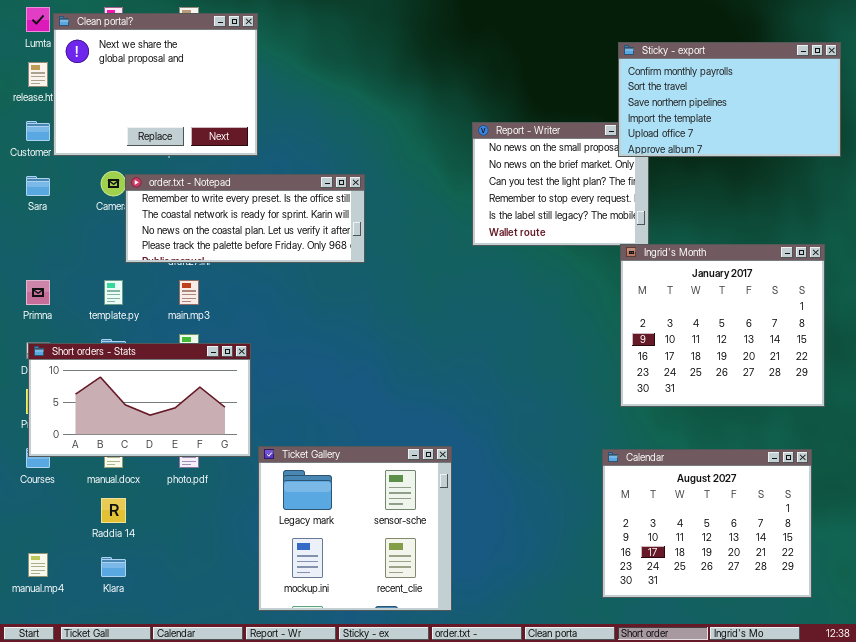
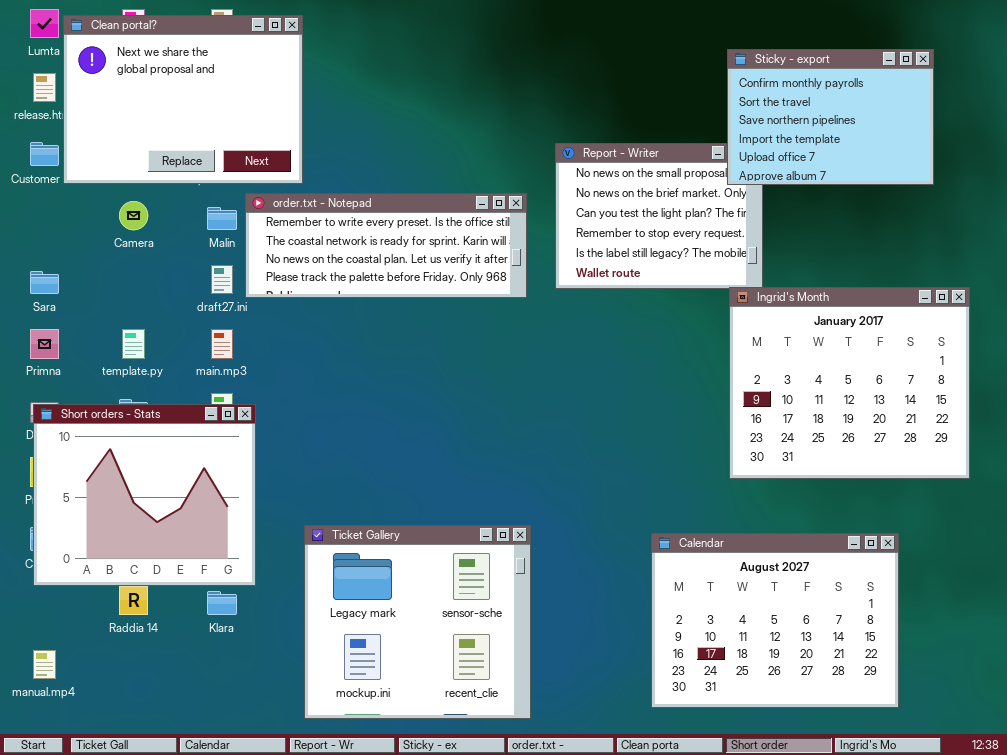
Sticky - export: [618,42,841,157] -> [727,49,934,185], resized
order.txt - Notepad: [125,174,365,263] -> [245,193,527,298], moved
Sara: [26,176,50,196] -> [30,271,59,294], moved
Short orders - Stats: [28,343,251,457] -> [33,404,256,586], resized
Calendar: [602,449,812,598] -> [651,533,899,708], moved
Klara: [101,557,126,577] -> [207,591,237,615], moved

